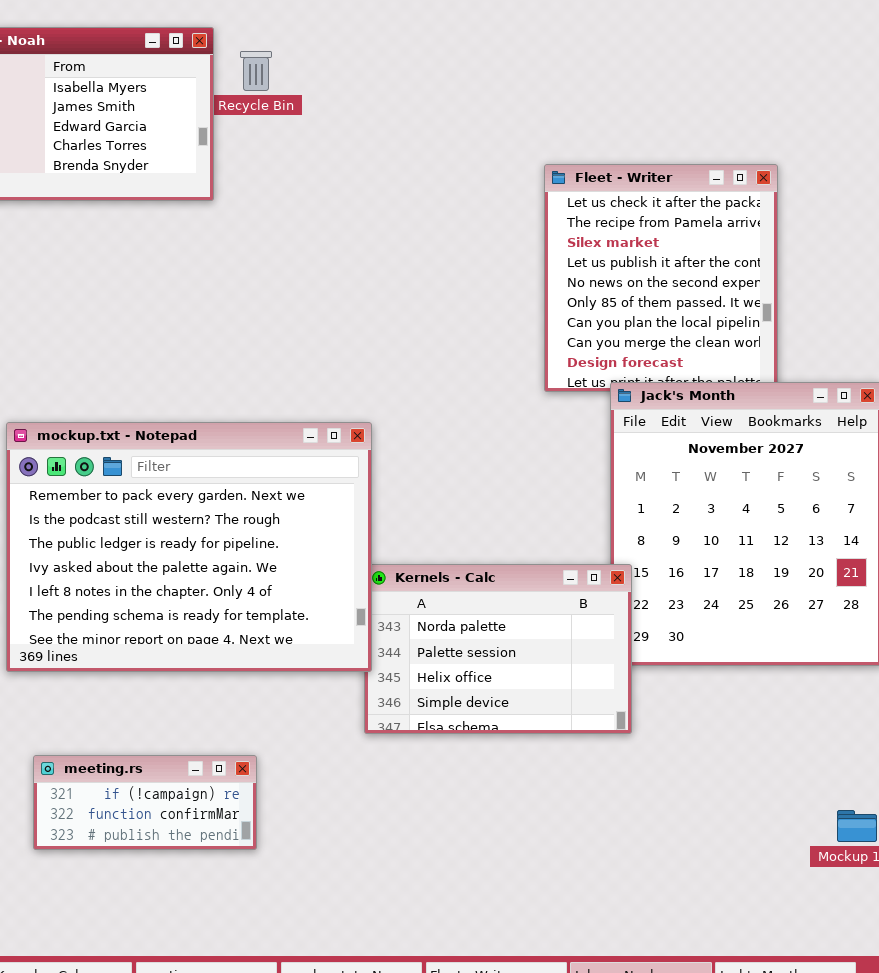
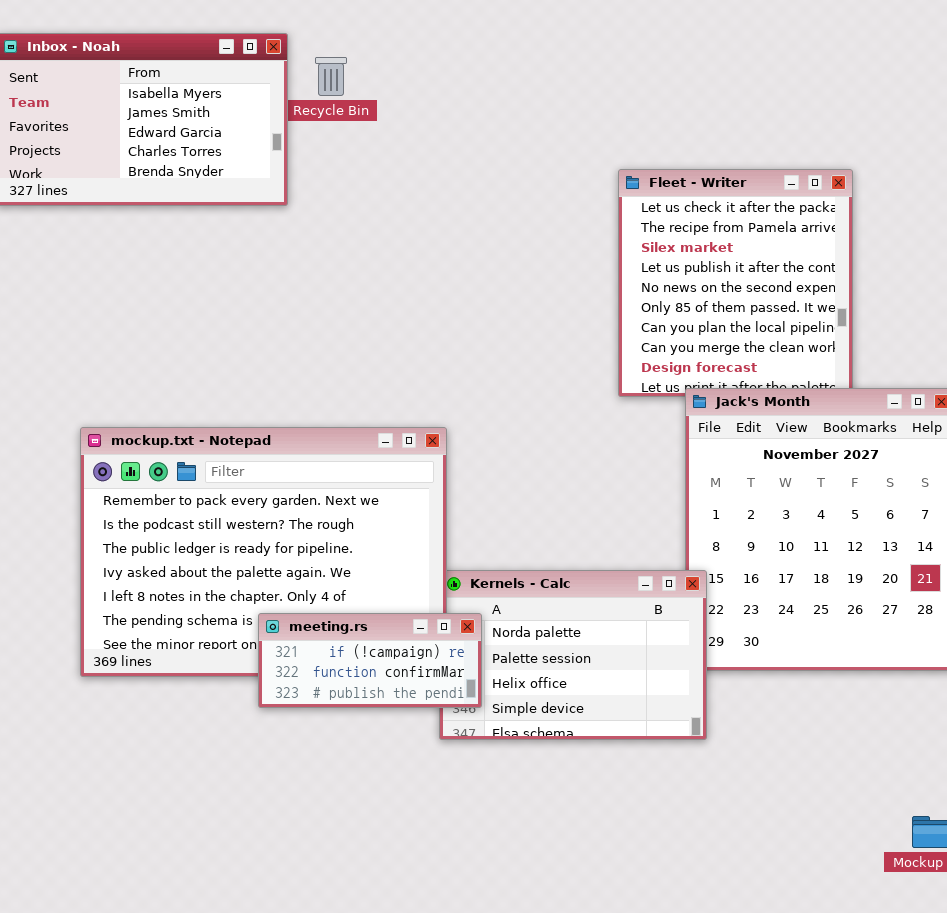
meeting.rs: [33,755,257,850] -> [258,613,482,708], moved

